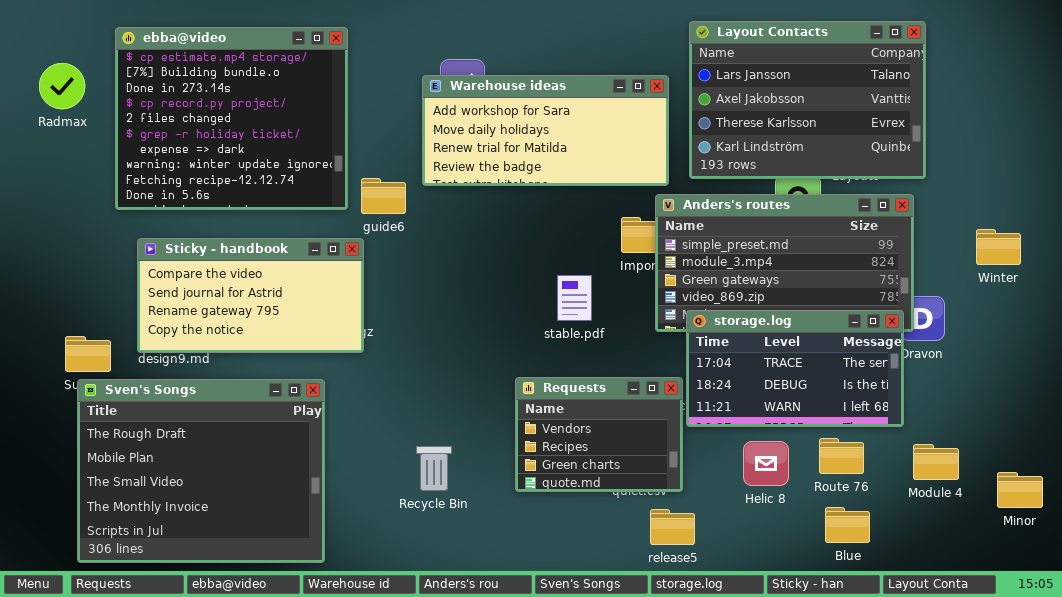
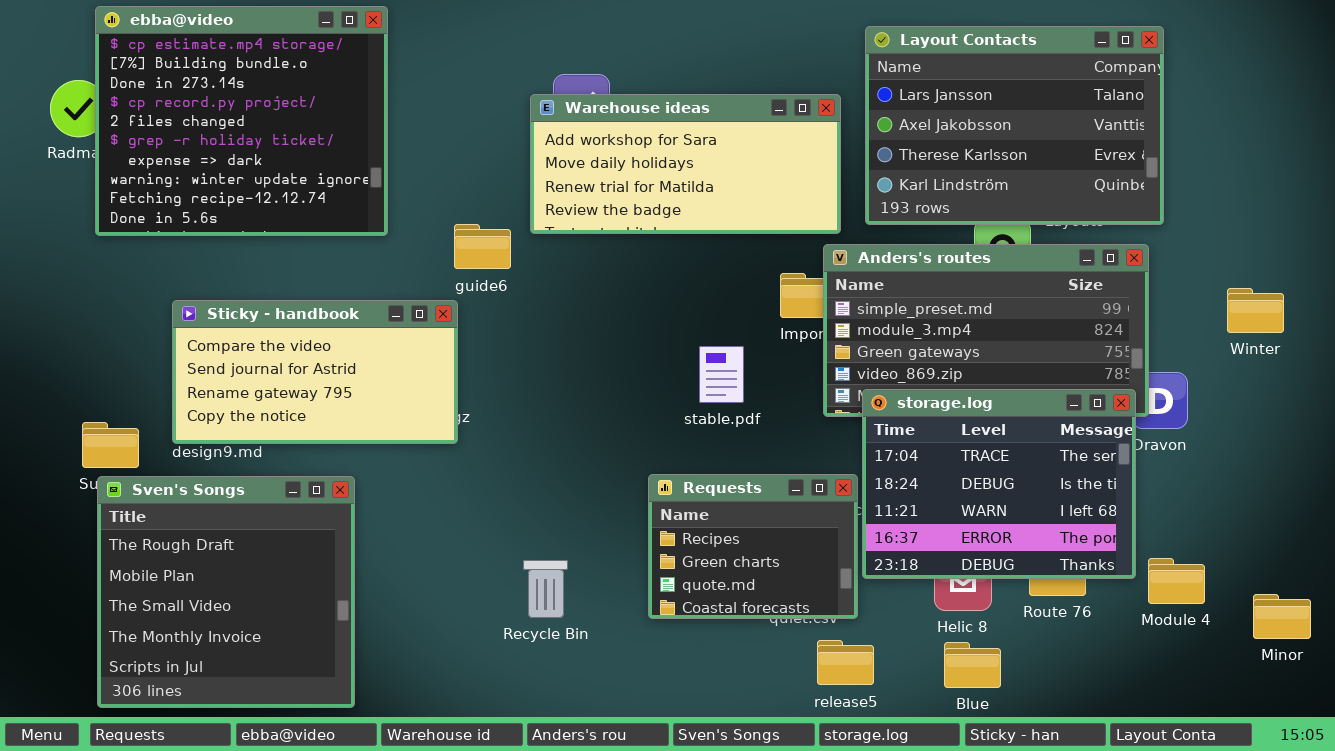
ebba@video: [115,27,348,210] -> [95,6,388,236], moved
storage.log: [686,310,904,427] -> [862,389,1136,579], resized
Requests: [515,377,683,492] -> [648,474,858,619], scrolled down 1 row
Sven's Songs: [77,379,325,563] -> [97,476,355,708], resized
Blue: [825,507,870,543] -> [944,642,1001,688], moved

